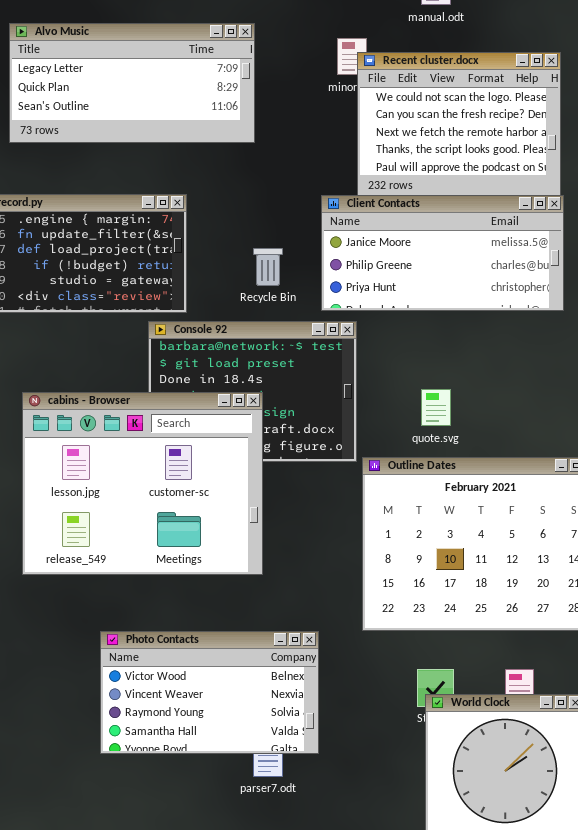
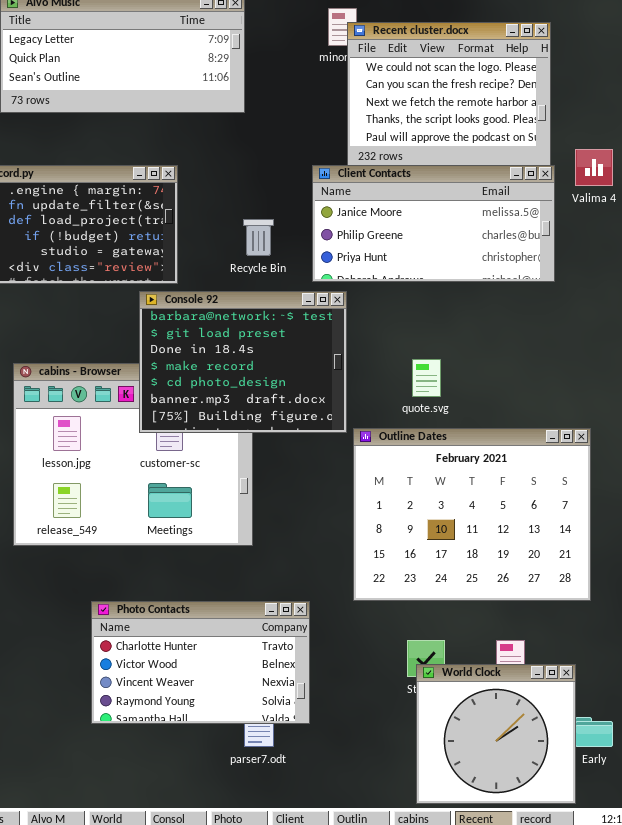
Console 92: [148,321,357,462] -> [139,291,347,433], raised
Photo Contacts: [100,631,319,754] -> [91,601,310,724], scrolled up 1 row

